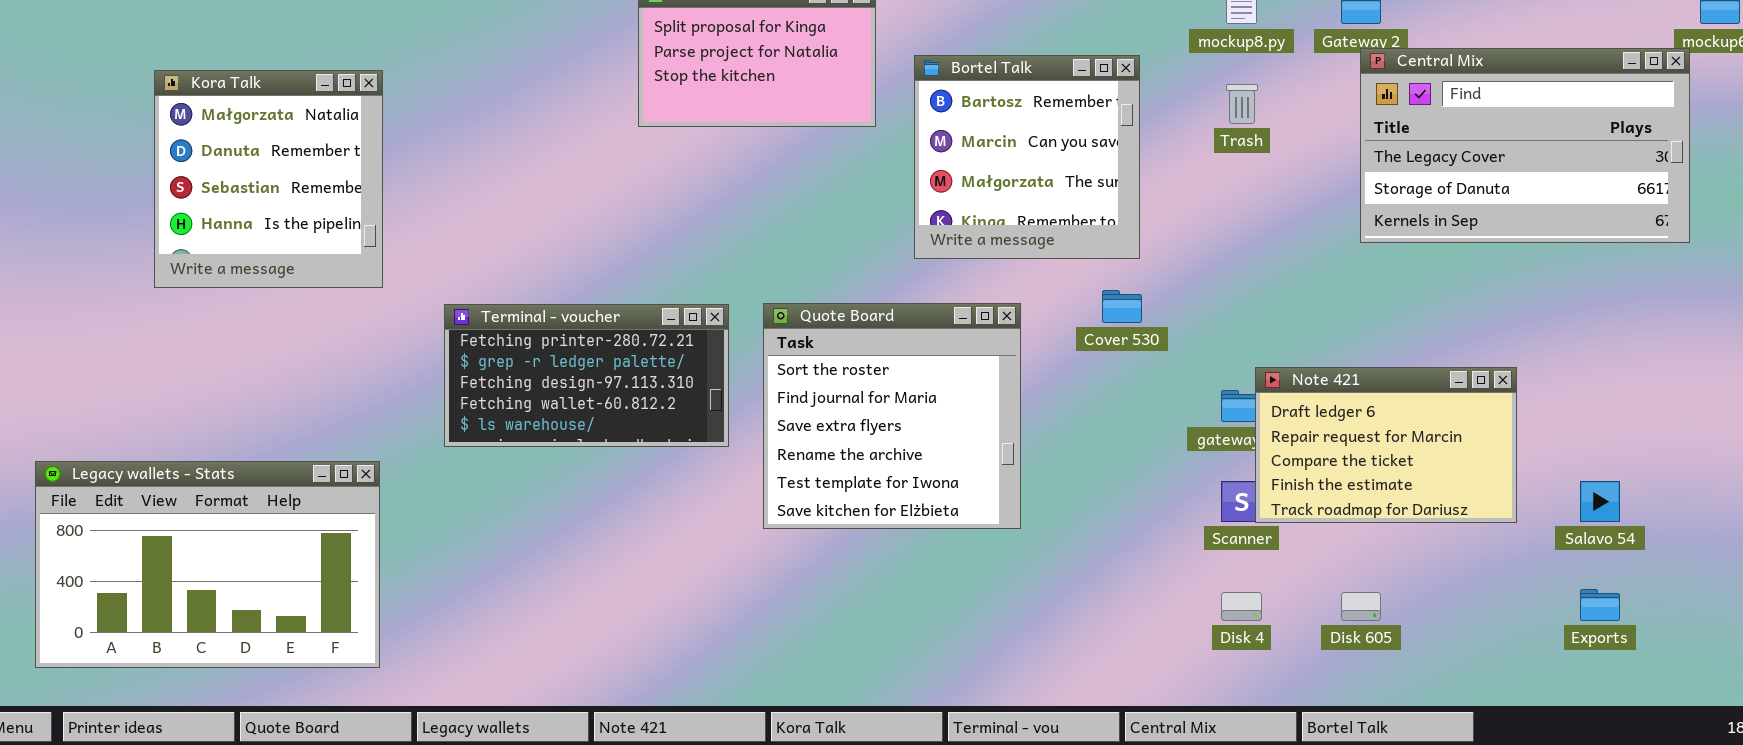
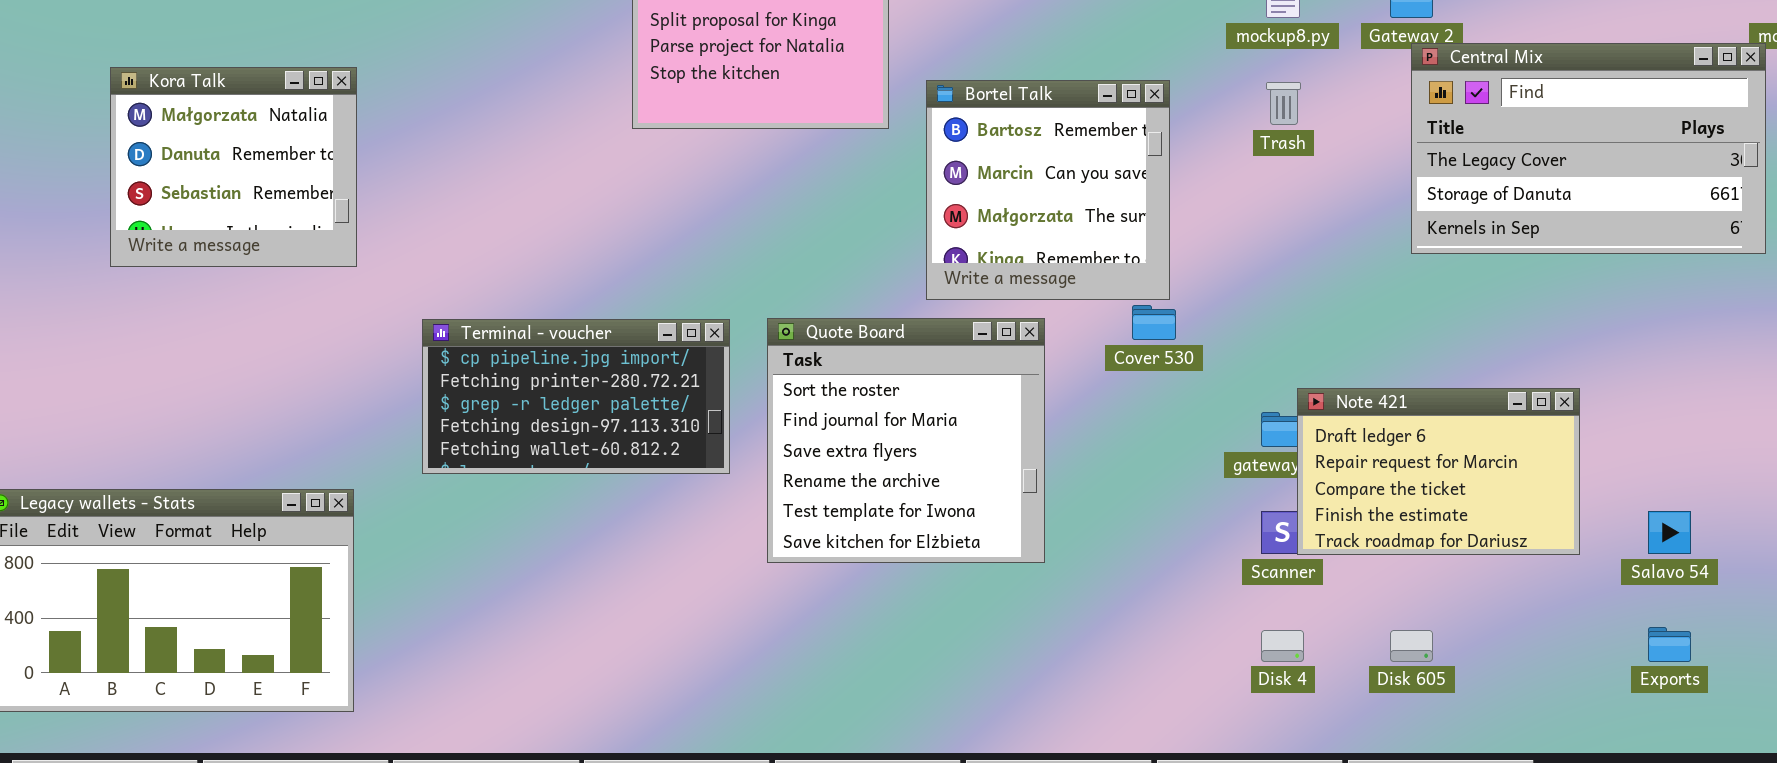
Bortel Talk: [914,55,1140,259] -> [926,80,1170,300], moved
Kora Talk: [154,70,383,288] -> [110,67,357,267], resized
Terminal - voucher: [444,304,729,447] -> [422,319,730,474], scrolled up 1 row

